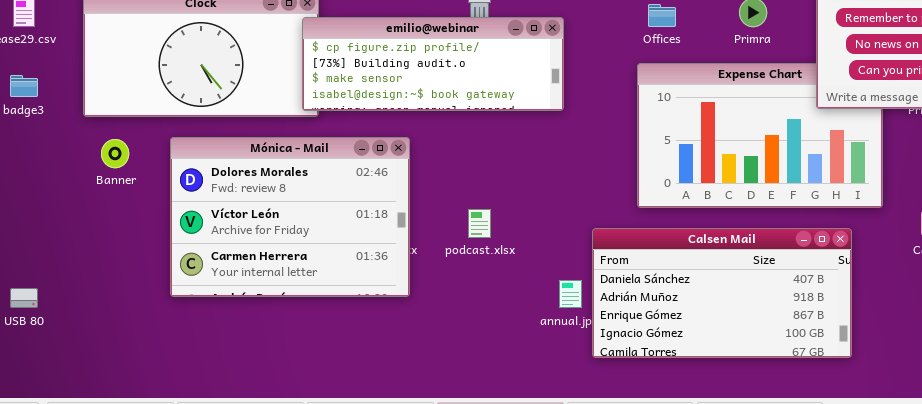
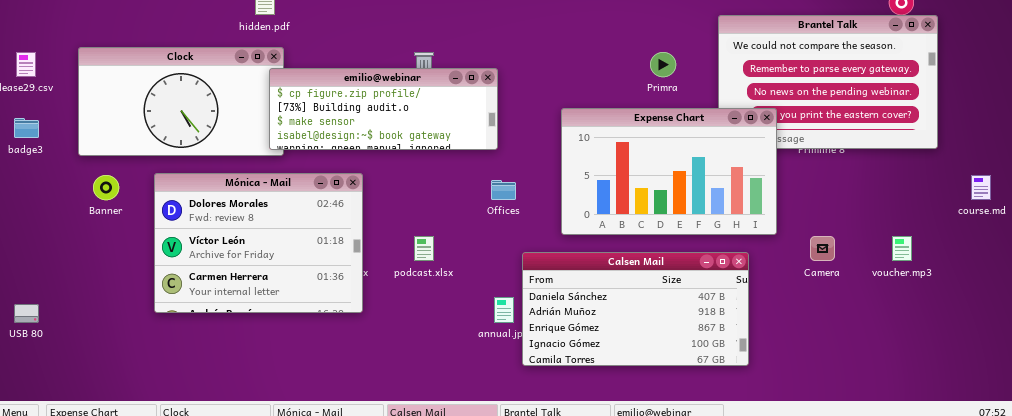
Offices: [648,4,676,27] -> [491,180,516,200], moved
Expense Chart: [637,63,883,208] -> [561,108,777,235], raised

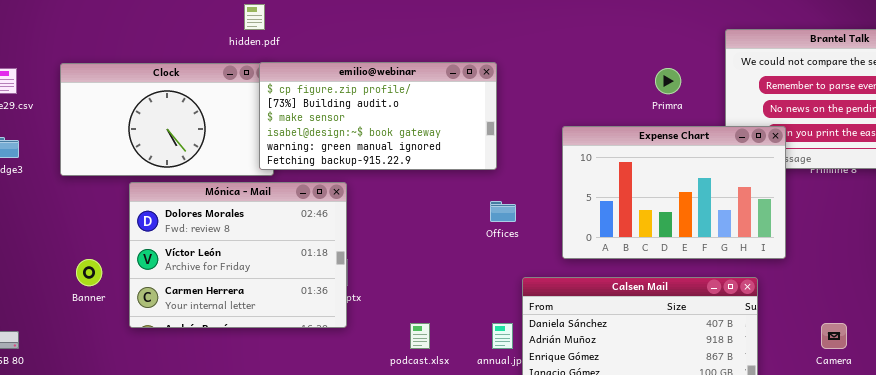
emilio@webinar: [269,68,498,150] -> [259,62,497,170], resized
Mónica - Mail: [154,173,363,313] -> [129,182,347,328], moved
Banner: [93,175,119,200] -> [76,259,102,286], moved
podcast.xlsx: [414,236,434,261] -> [410,323,430,349], moved
Camera: [810,236,835,261] -> [821,323,847,349], moved

